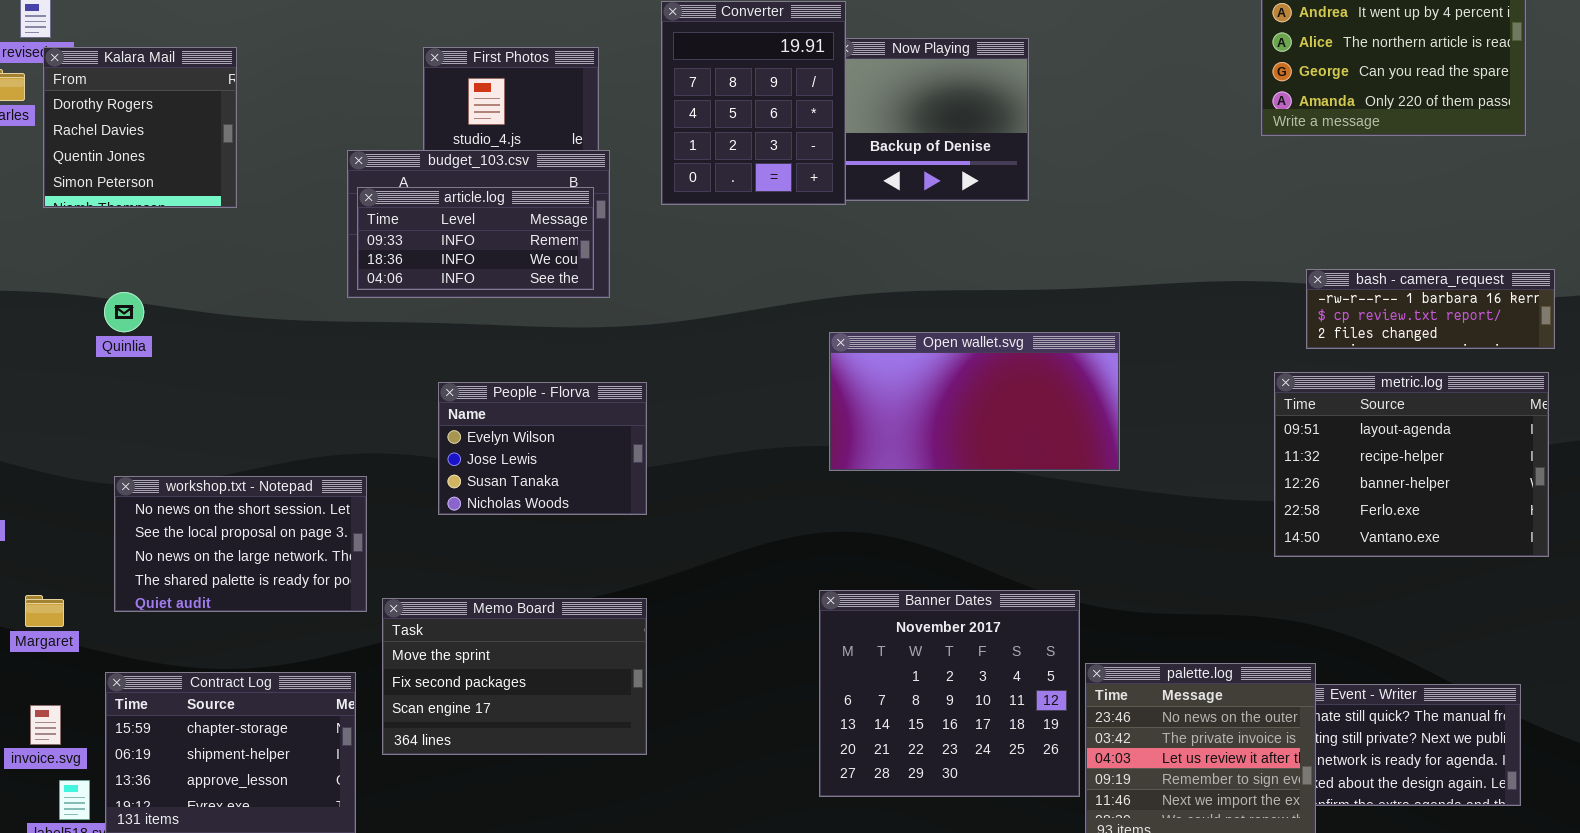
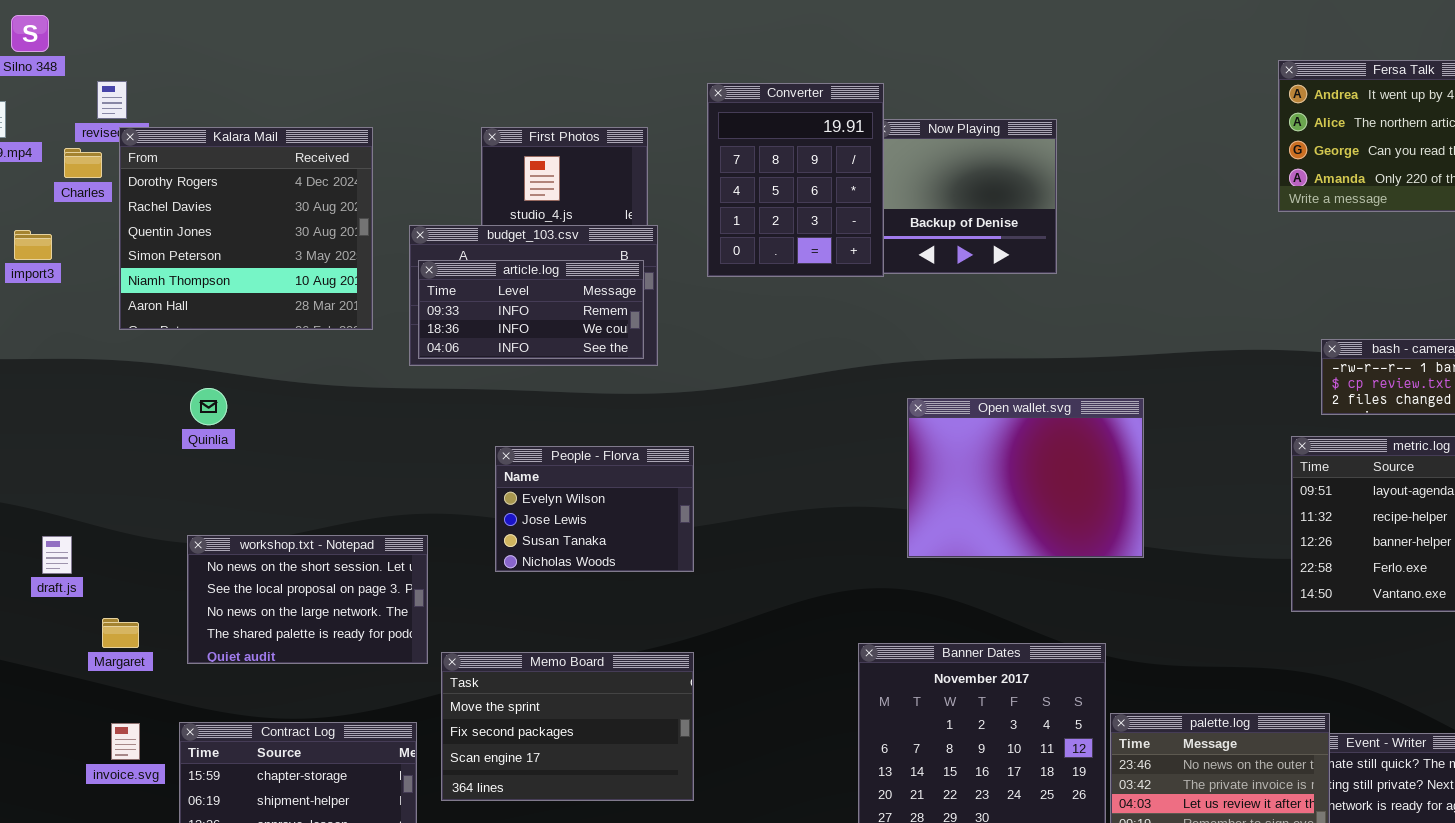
Kalara Mail: [43,47,237,208] -> [119,127,373,330], resized
Quinlia: [104,292,144,332] -> [190,388,227,425], moved
Open wallet.svg: [829,332,1120,471] -> [907,398,1144,558], resized
Margaret: [25,595,64,627] -> [102,618,139,648], moved
invoice.svg: [30,705,61,745] -> [111,723,140,760], moved

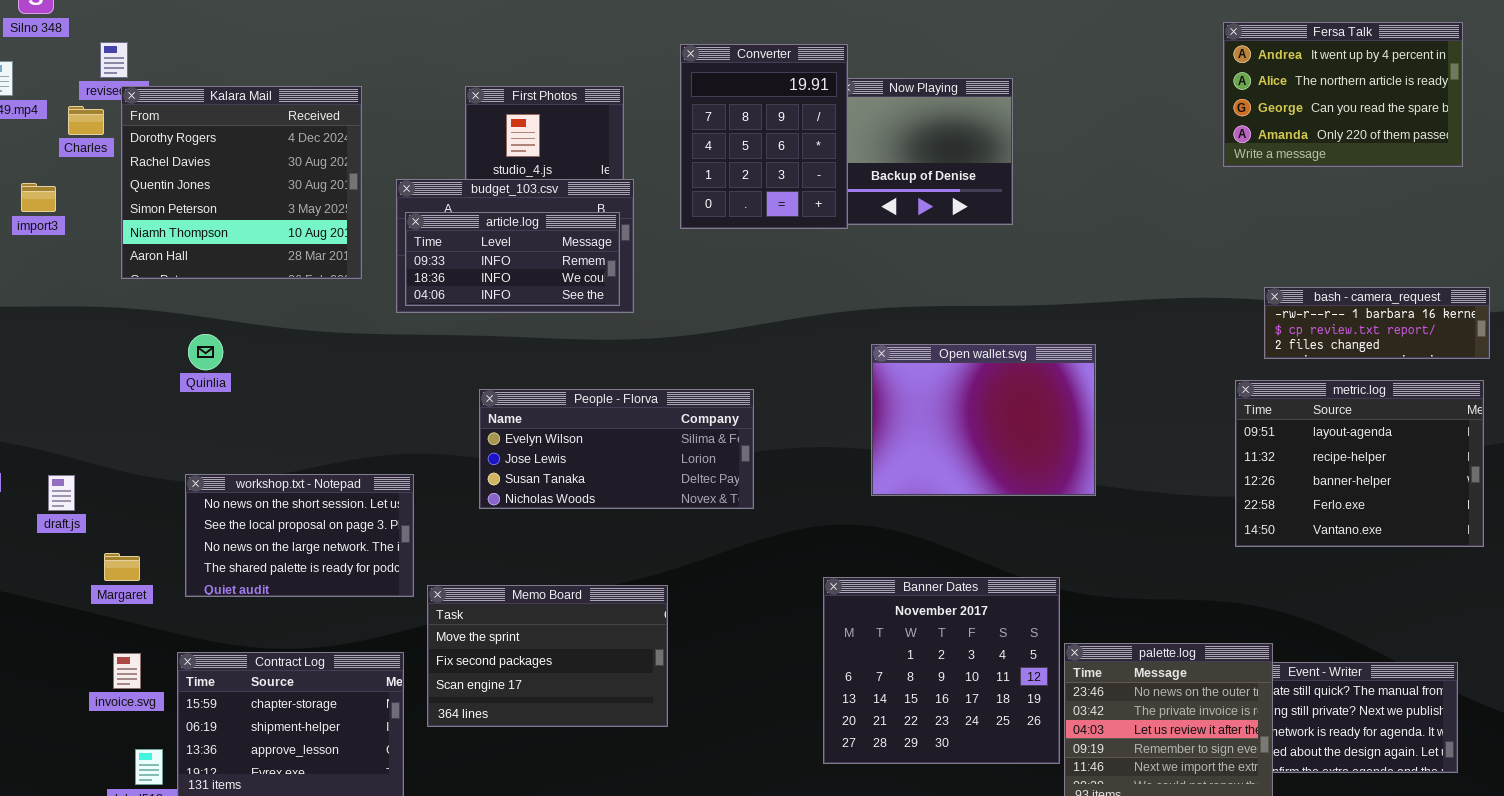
People - Florva: [495,446,694,572] -> [479,389,754,509], resized

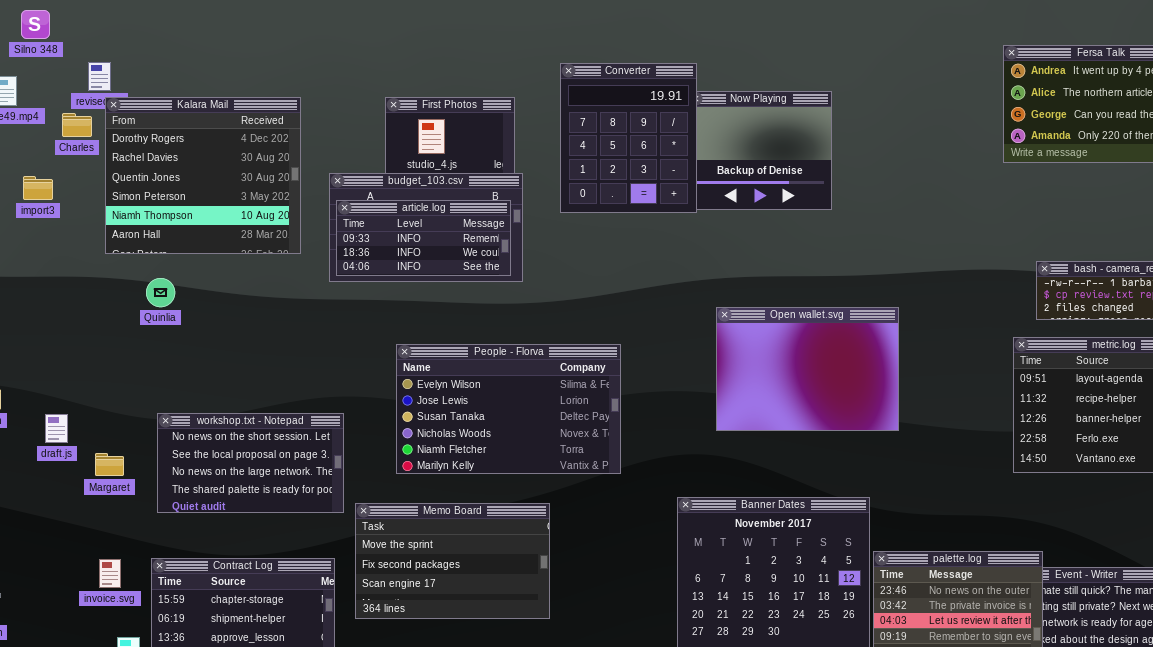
Quinlia: [188,334,223,370] -> [146,278,175,307], moved
People - Florva: [479,389,754,509] -> [396,344,621,474], resized
Margaret: [104,553,140,581] -> [95,453,124,476], moved

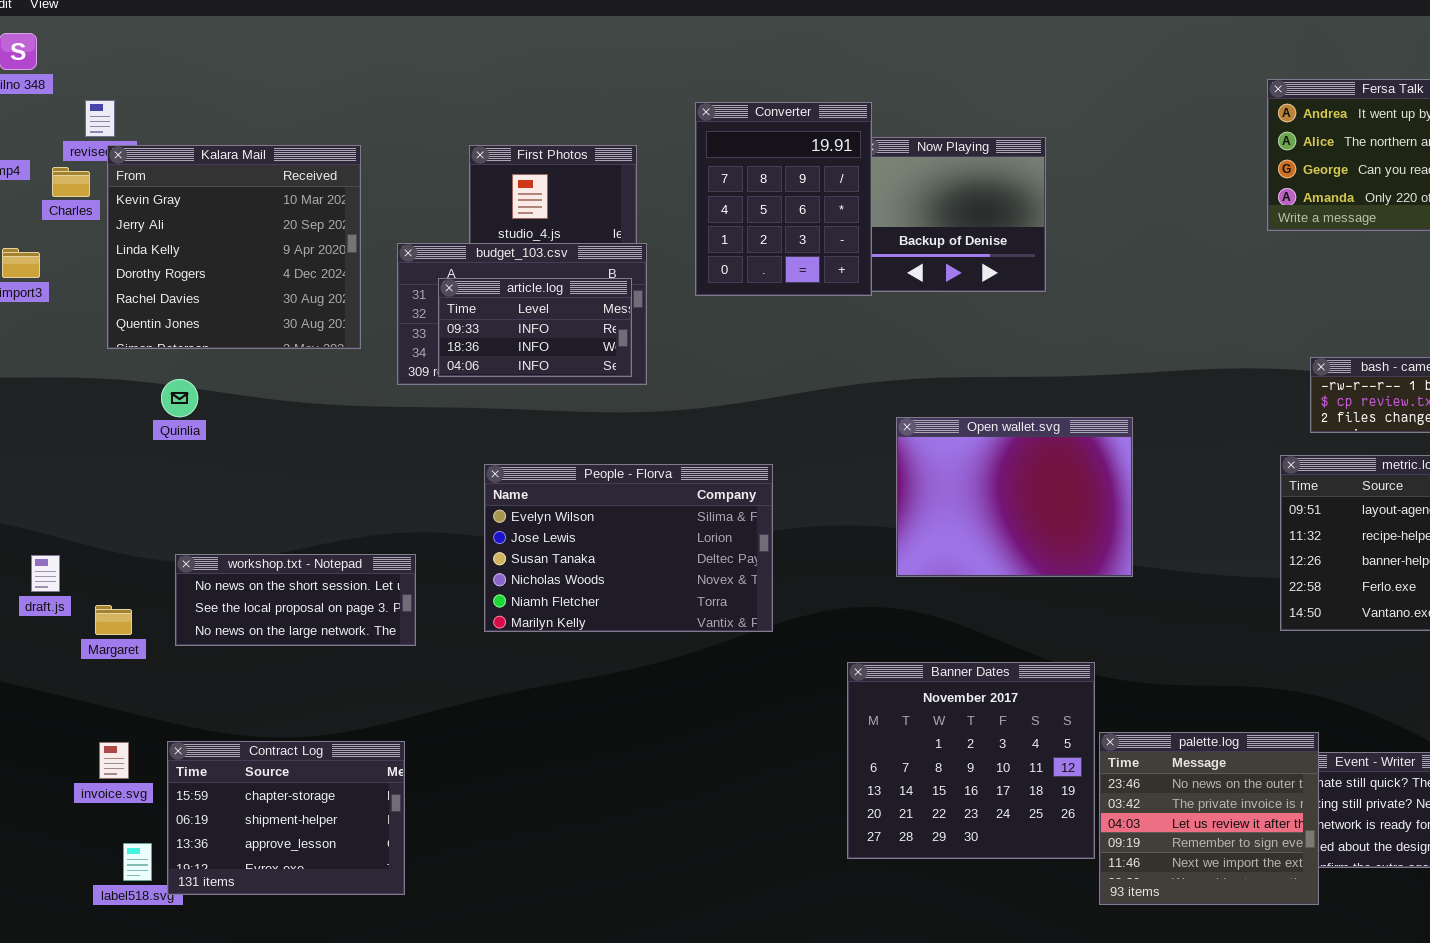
Kalara Mail: [105,97,301,254] -> [107,145,361,349], scrolled up 3 rows
article.log: [336,200,511,276] -> [438,278,632,377], resized
workshop.txt - Notepad: [157,413,344,513] -> [175,554,416,646], resized
Memo Board: [355,503,550,619] -> none, closed

